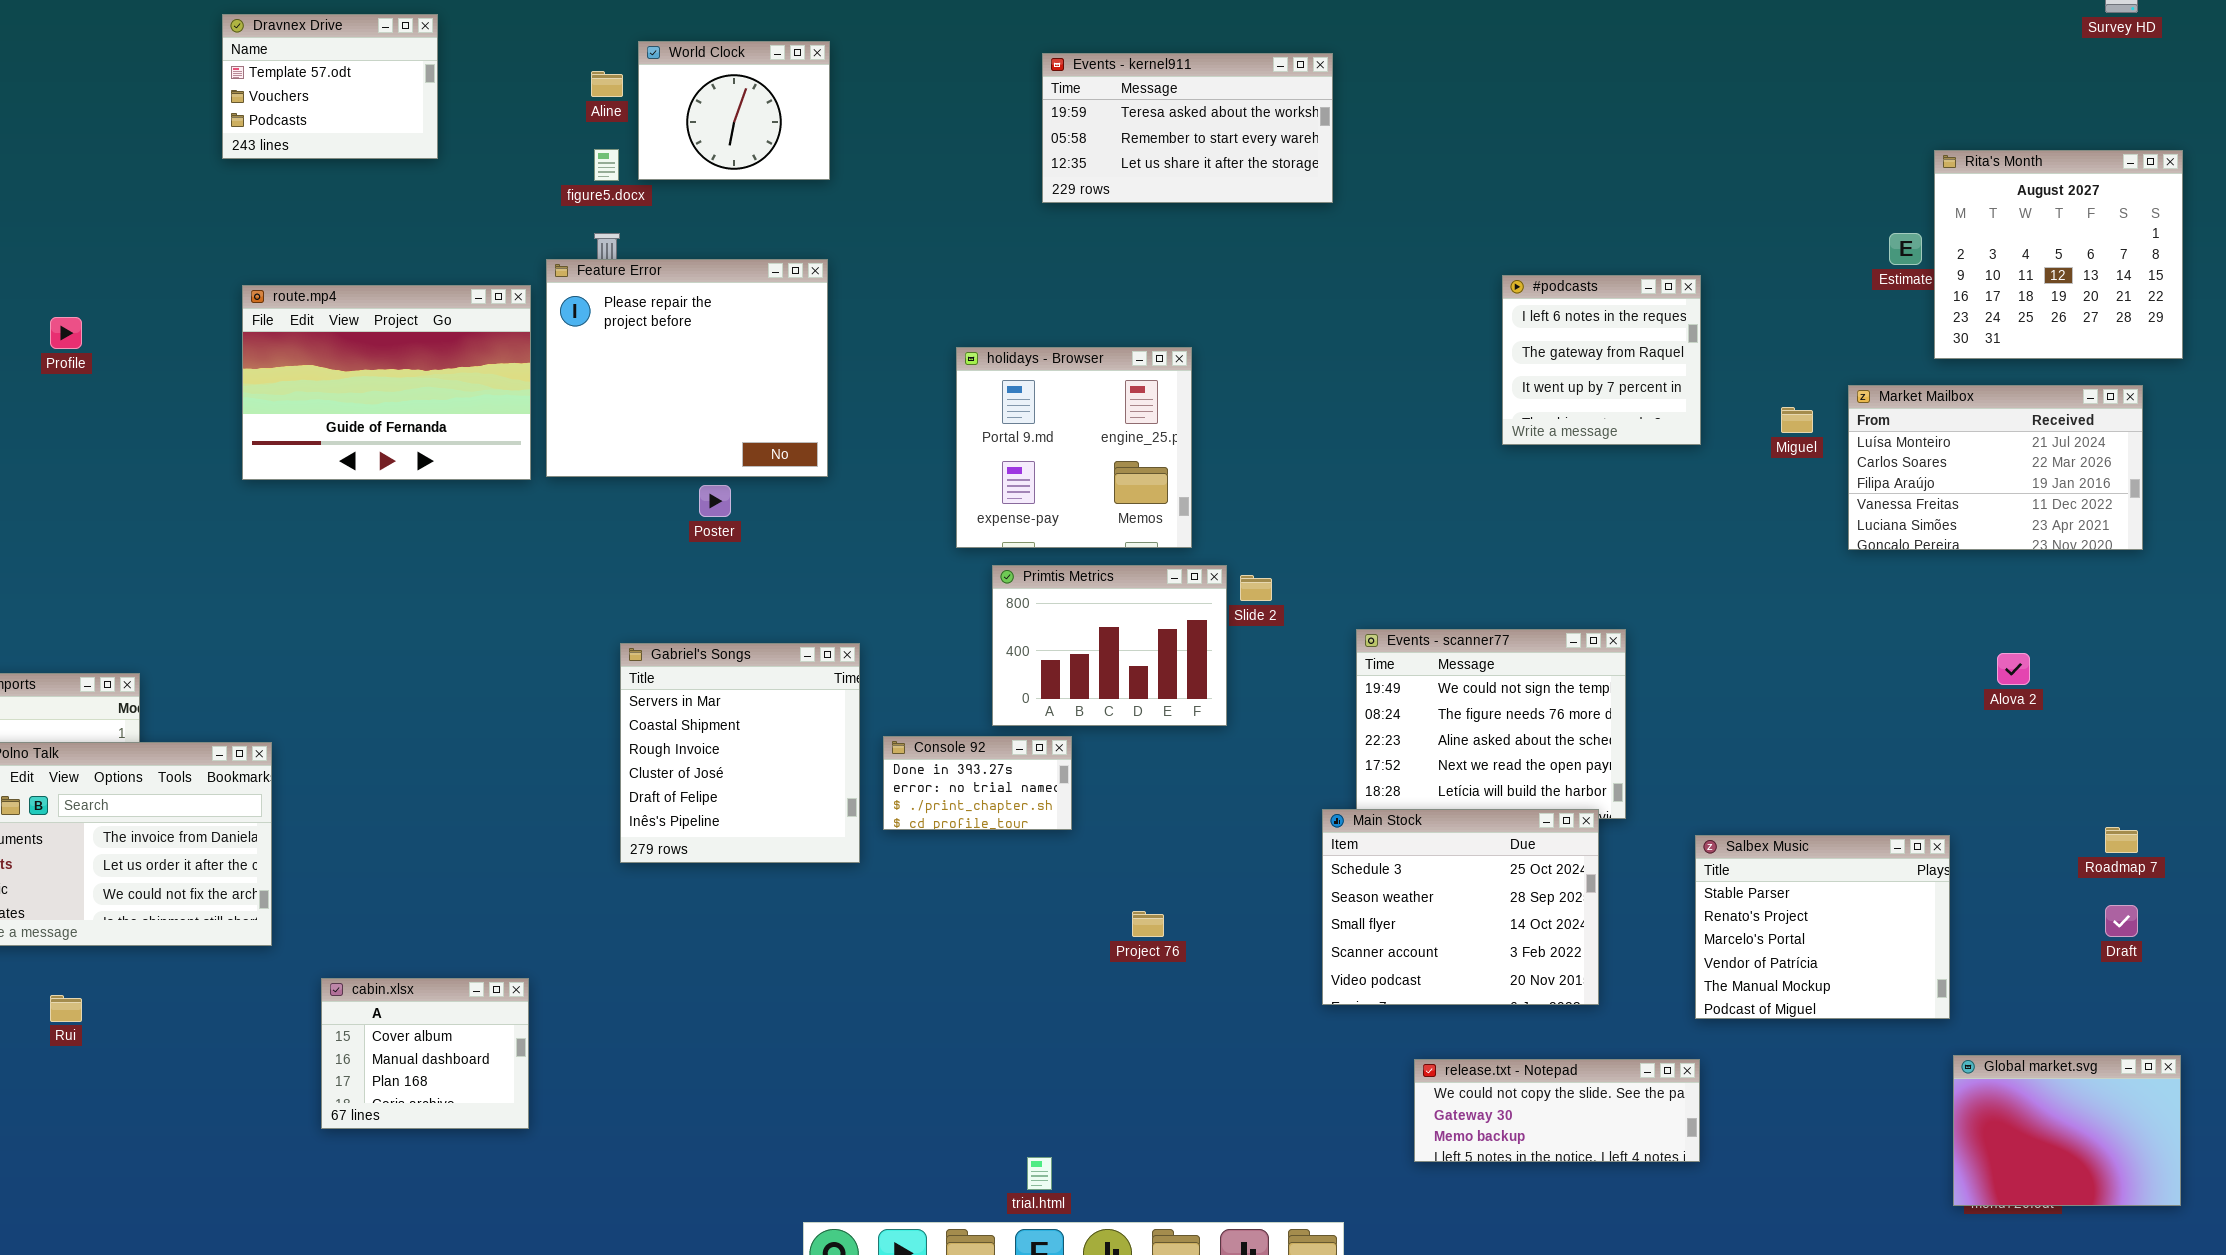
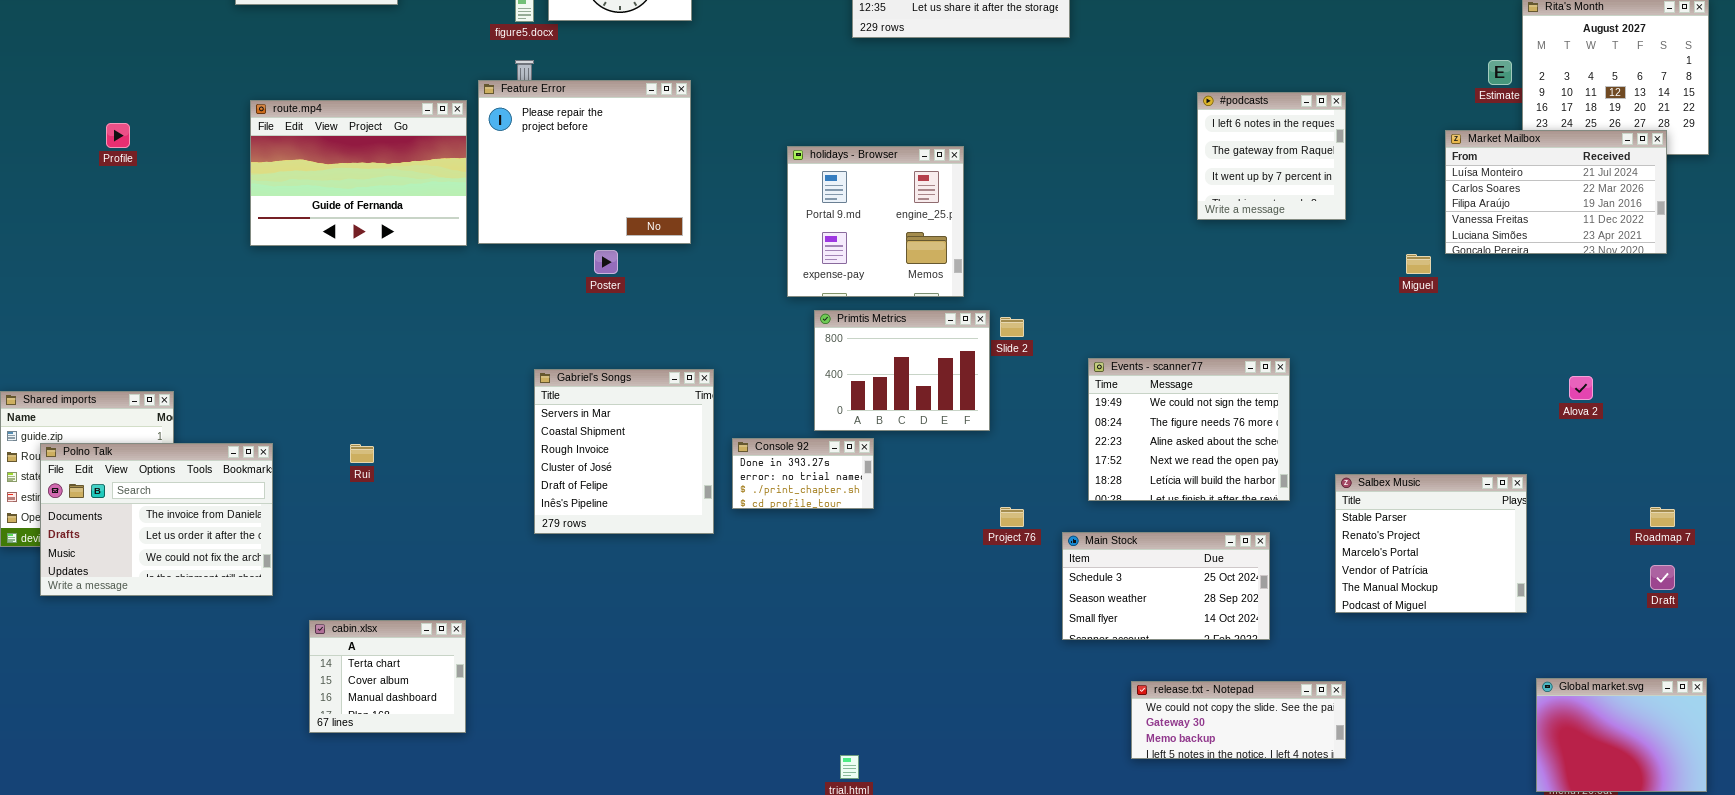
Market Mailbox: [1848,385,2143,550] -> [1445,130,1667,254], moved
Miguel: [1781,407,1813,433] -> [1406,254,1431,274], moved
Main Stock: [1322,809,1599,1005] -> [1062,532,1270,640], resized
Salbex Music: [1695,835,1950,1019] -> [1335,474,1527,613], moved
Project 76: [1132,911,1164,937] -> [1000,507,1024,527], moved
cabin.xlsx: [321,978,529,1129] -> [309,620,466,733], scrolled up 1 row
Rui: [50,995,82,1022] -> [350,444,374,463], moved

